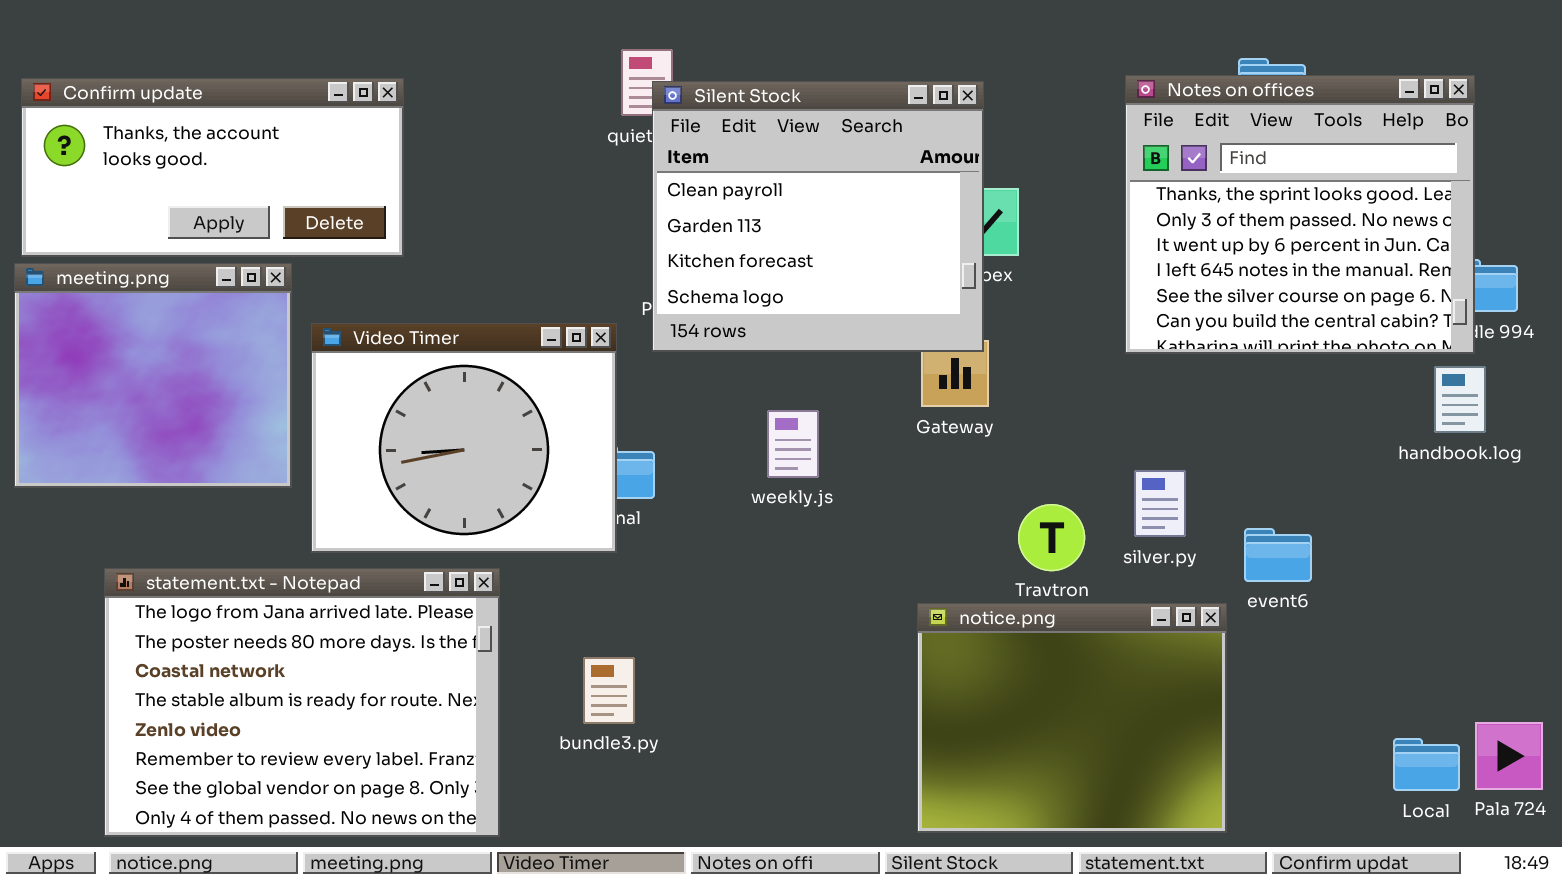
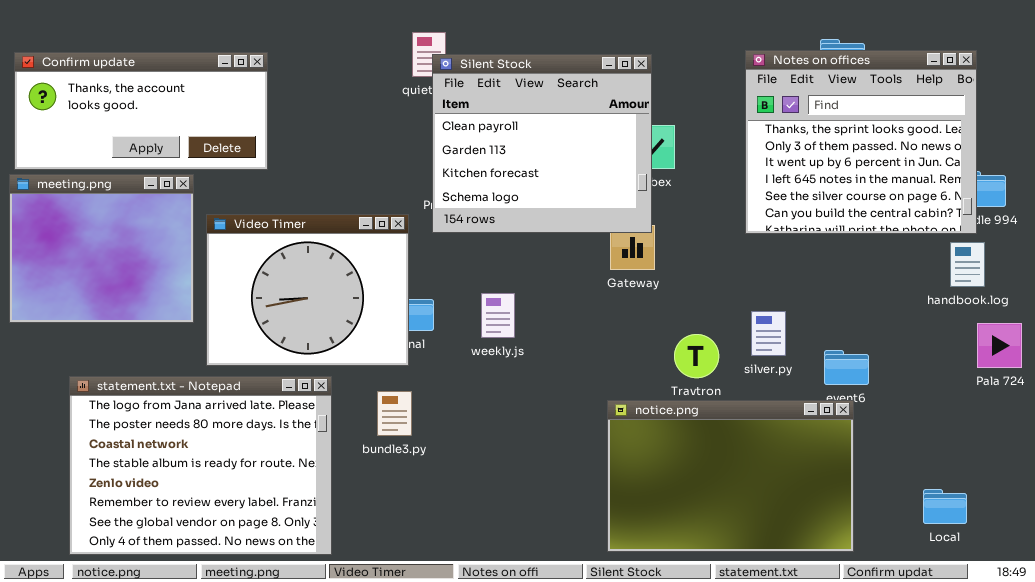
weekly.js: [767,410,819,478] -> [481,293,515,338], moved
notice.png: [917,603,1227,833] -> [607,400,854,552], resized
bundle3.py: [583,657,635,724] -> [377,391,412,436], moved
Pala 724: [1475,722,1543,790] -> [977,323,1022,368], moved

